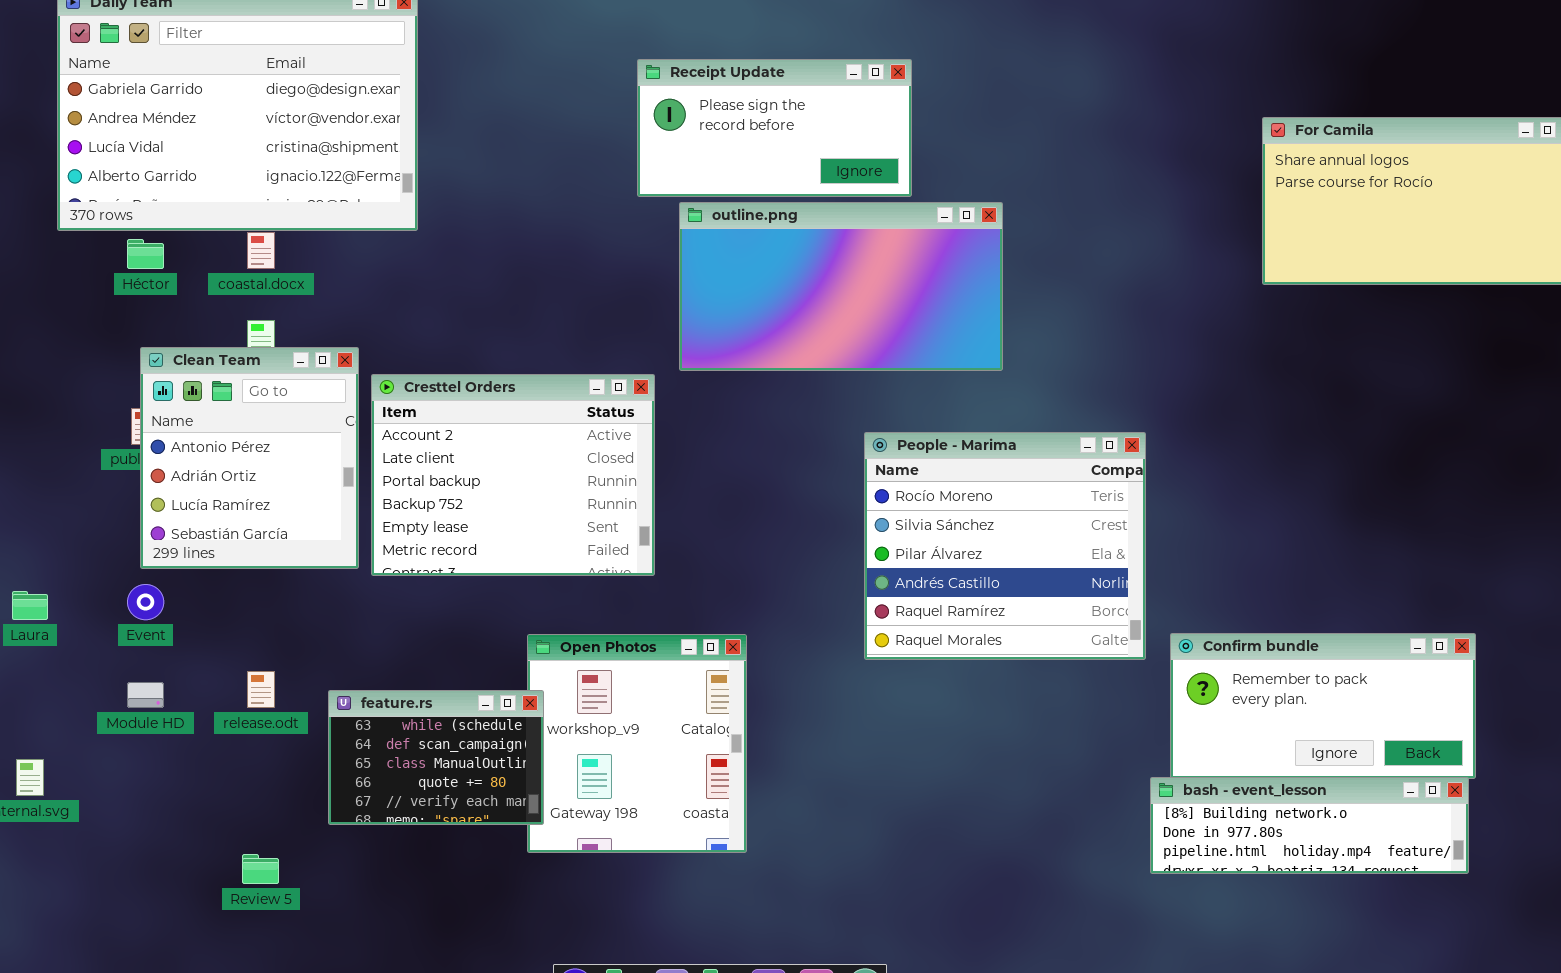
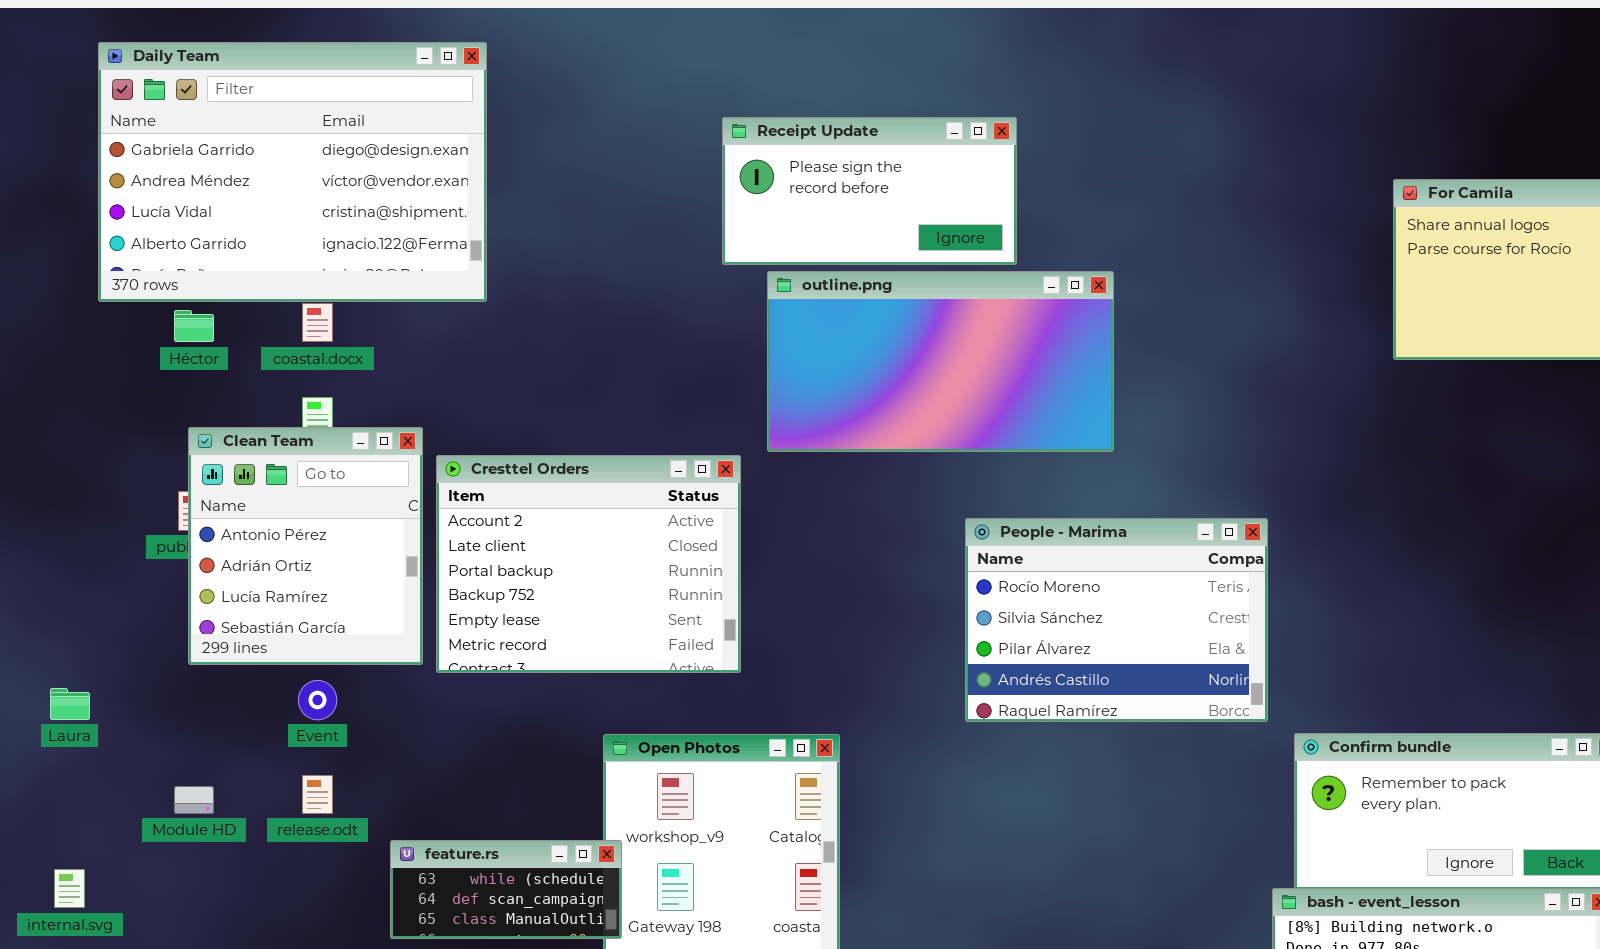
People - Marima: [864,432,1146,660] -> [965,518,1268,722], resized
Event: [127,584,164,620] -> [298,680,337,720], moved
feature.rs: [328,690,544,825] -> [390,840,622,939], resized

